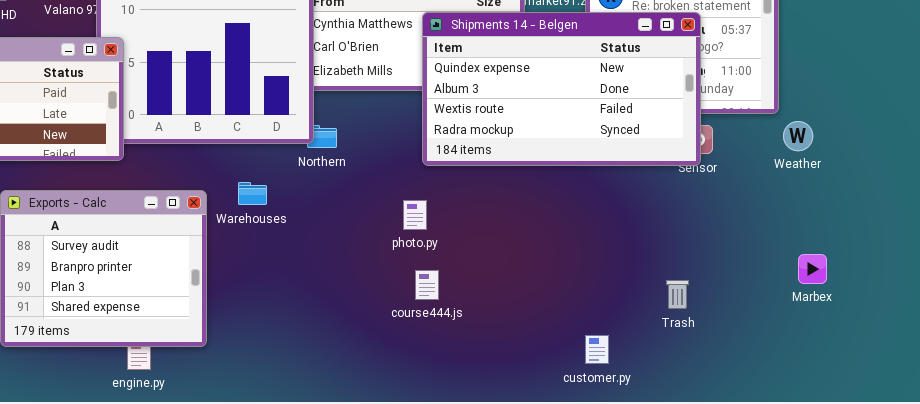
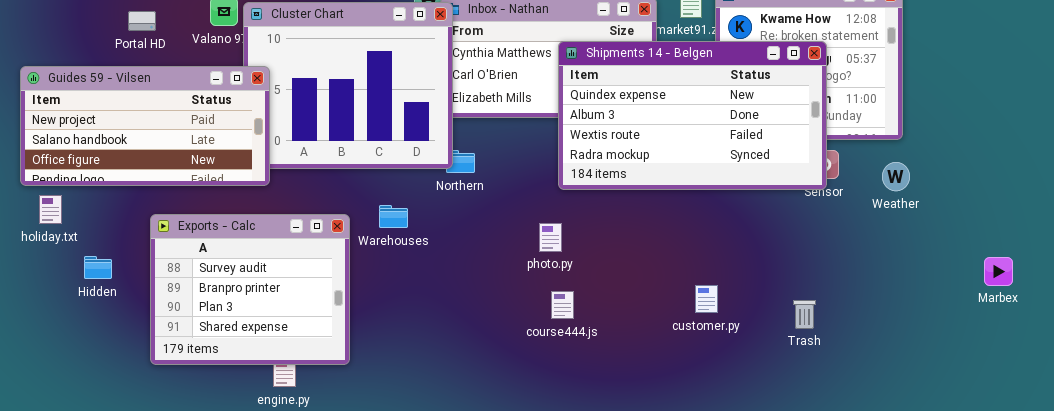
Weather: [783,121,813,151] -> [882,162,910,191], moved
Marbex: [798,254,827,284] -> [984,257,1013,286], moved
customer.py: [585,335,609,364] -> [695,285,718,313], moved

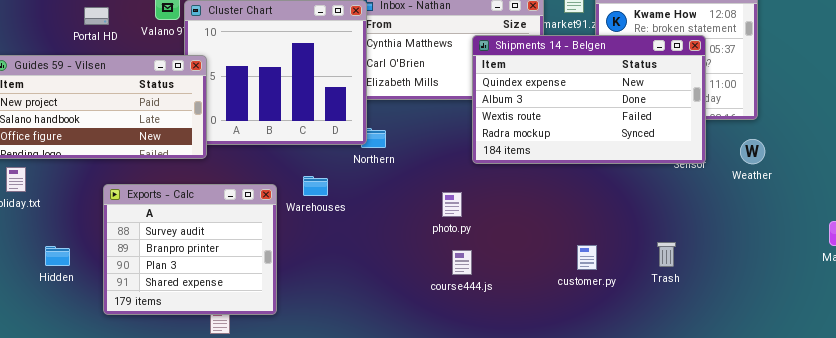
Shipments 14 - Belgen: [558,41,827,190] -> [472,35,706,164], moved
Hidden: [84,256,112,279] -> [45,246,70,266], moved
Trash: [793,300,816,329] -> [657,242,676,267], moved

